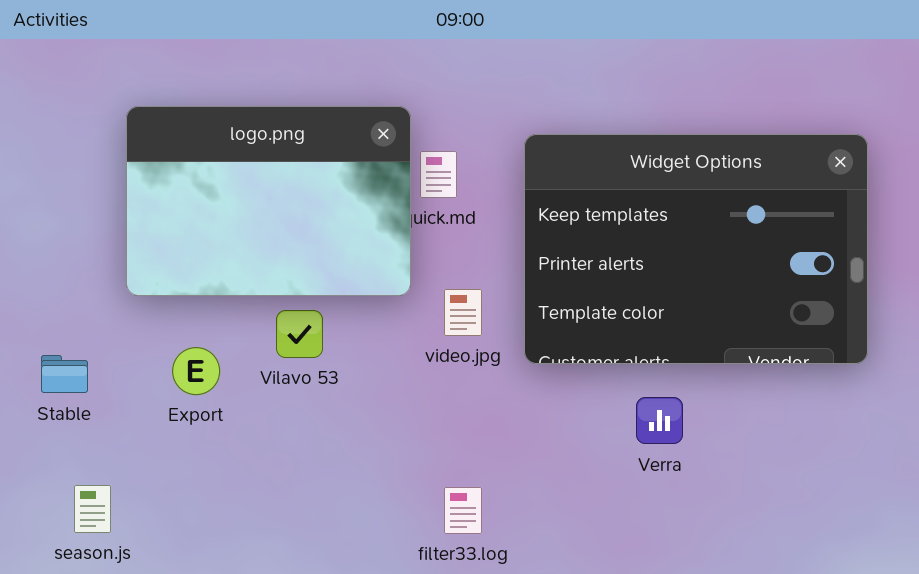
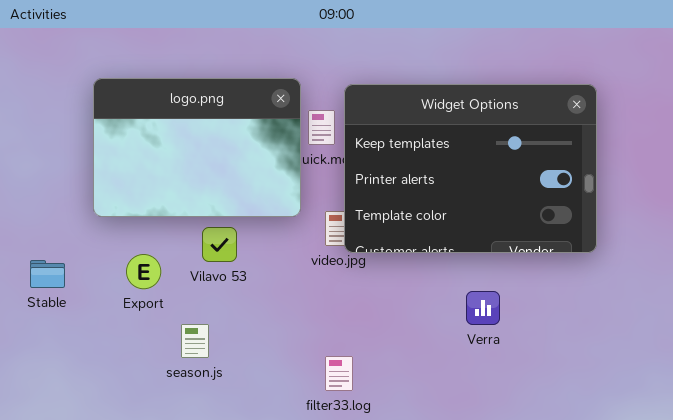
Widget Options: [524,134,868,364] -> [344,84,597,253], moved
season.js: [74,485,111,533] -> [181,324,209,358], moved

